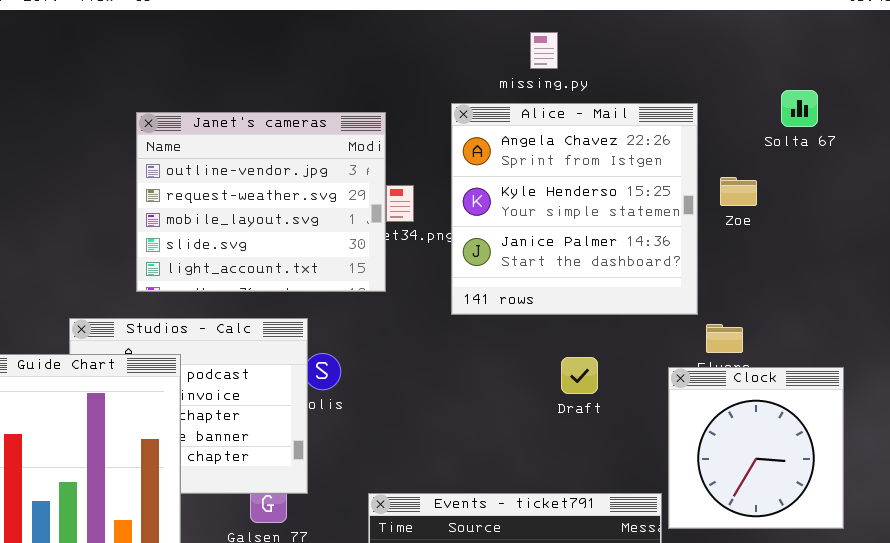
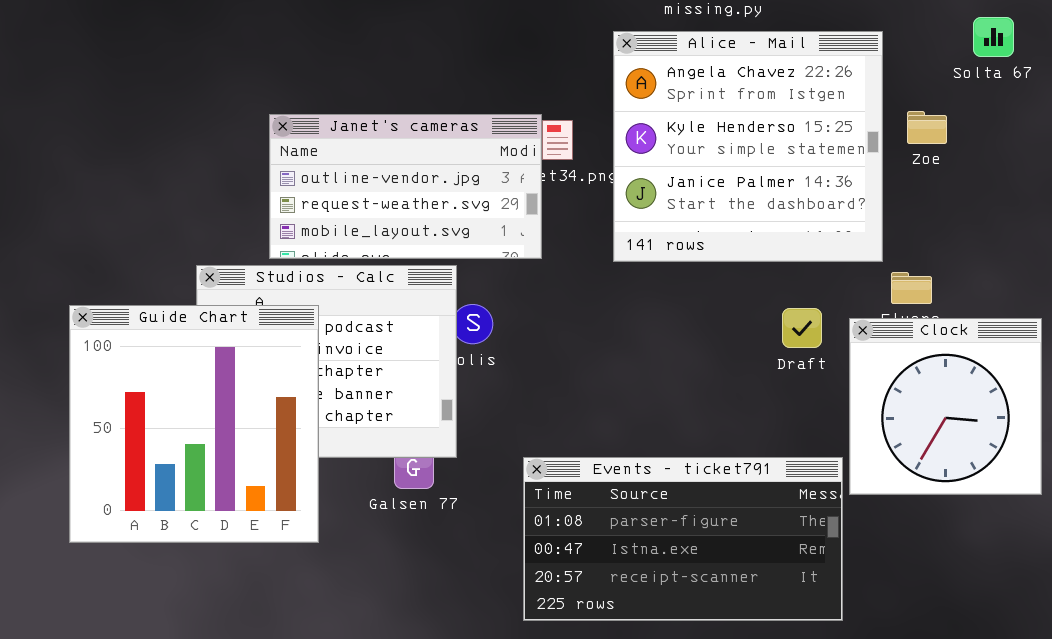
Janet's cameras: [136,112,386,292] -> [269,114,542,259], moved, resized
Draft: [561,357,598,394] -> [782,308,822,348], moved

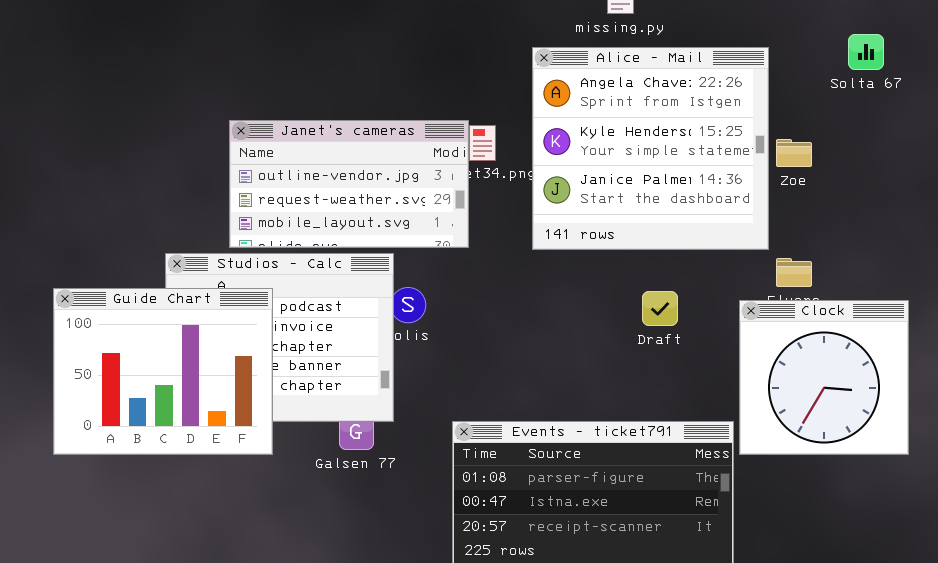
Zoe: [907,111,947,144] -> [776,139,812,167], moved
Guide Chart: [69,305,319,543] -> [53,288,273,455], resized
Draft: [782,308,822,348] -> [642,291,678,326], moved

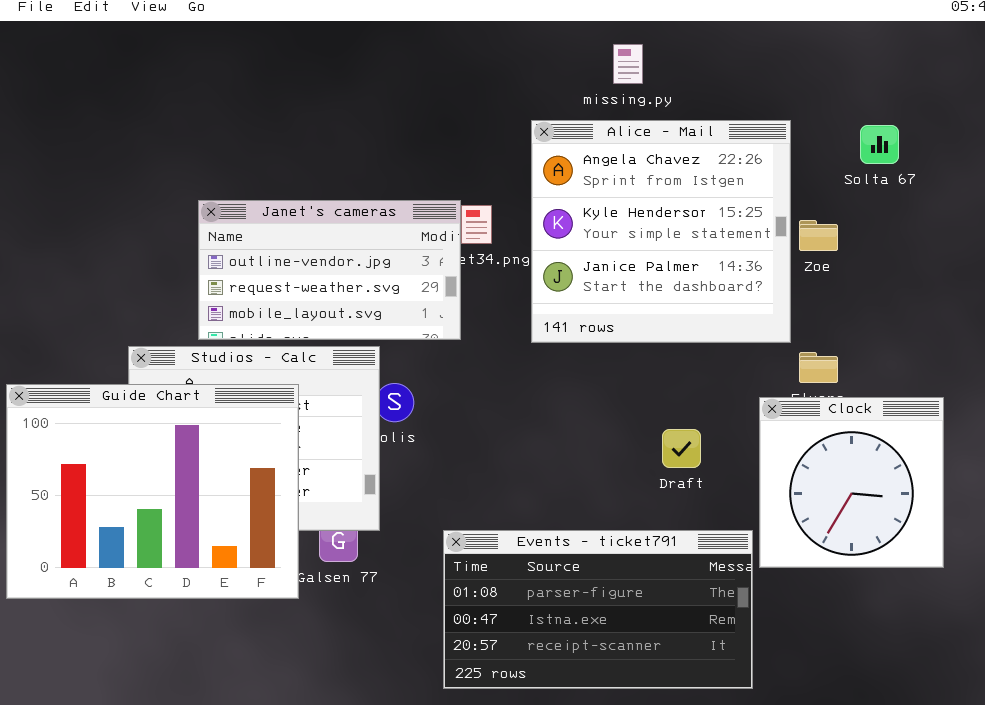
Solta 67: [848,34,884,70] -> [860,125,899,164], moved
Guide Chart: [53,288,273,455] -> [6,384,299,599], resized
Draft: [642,291,678,326] -> [662,429,701,468], moved

